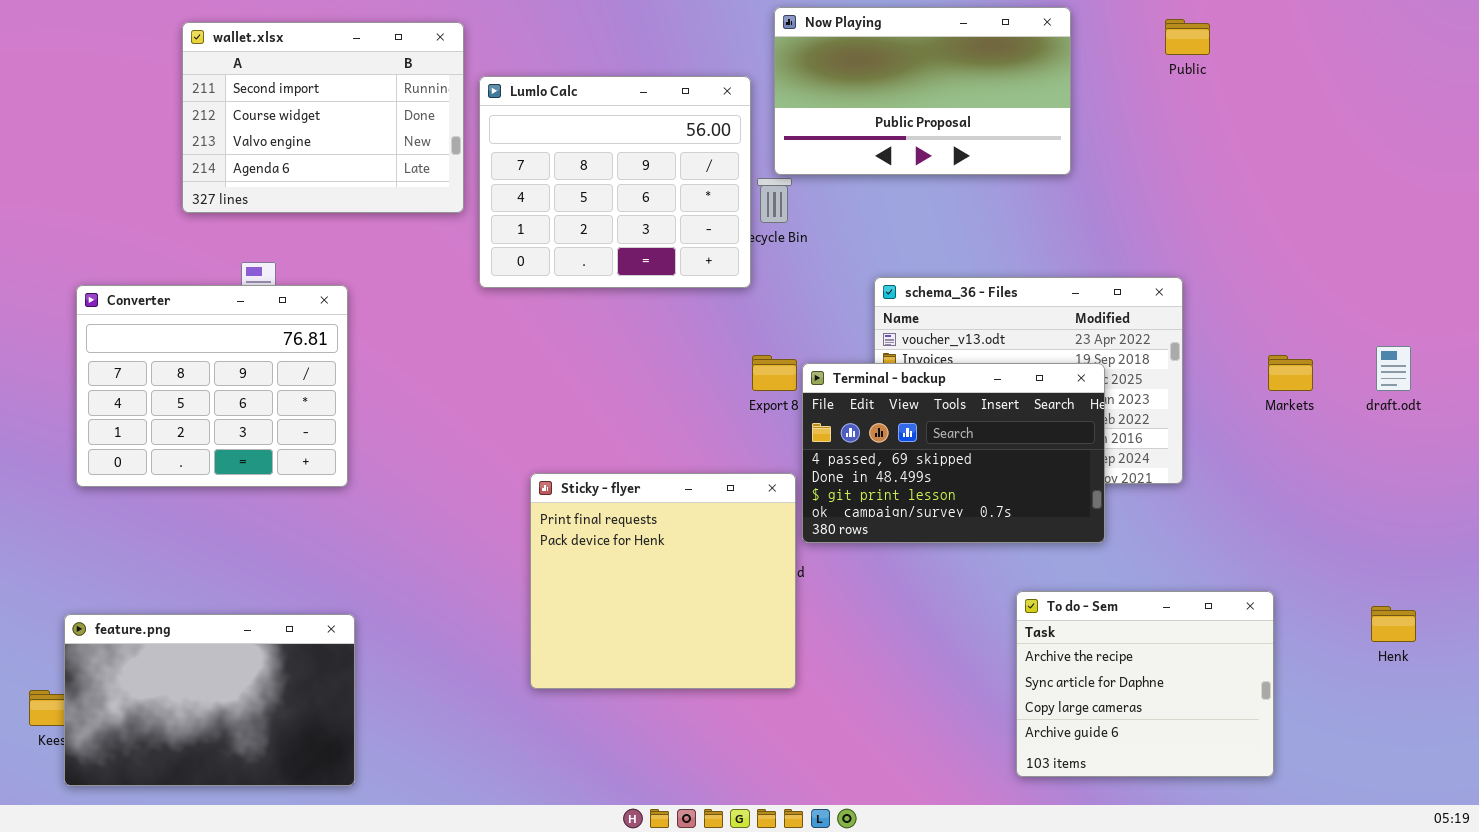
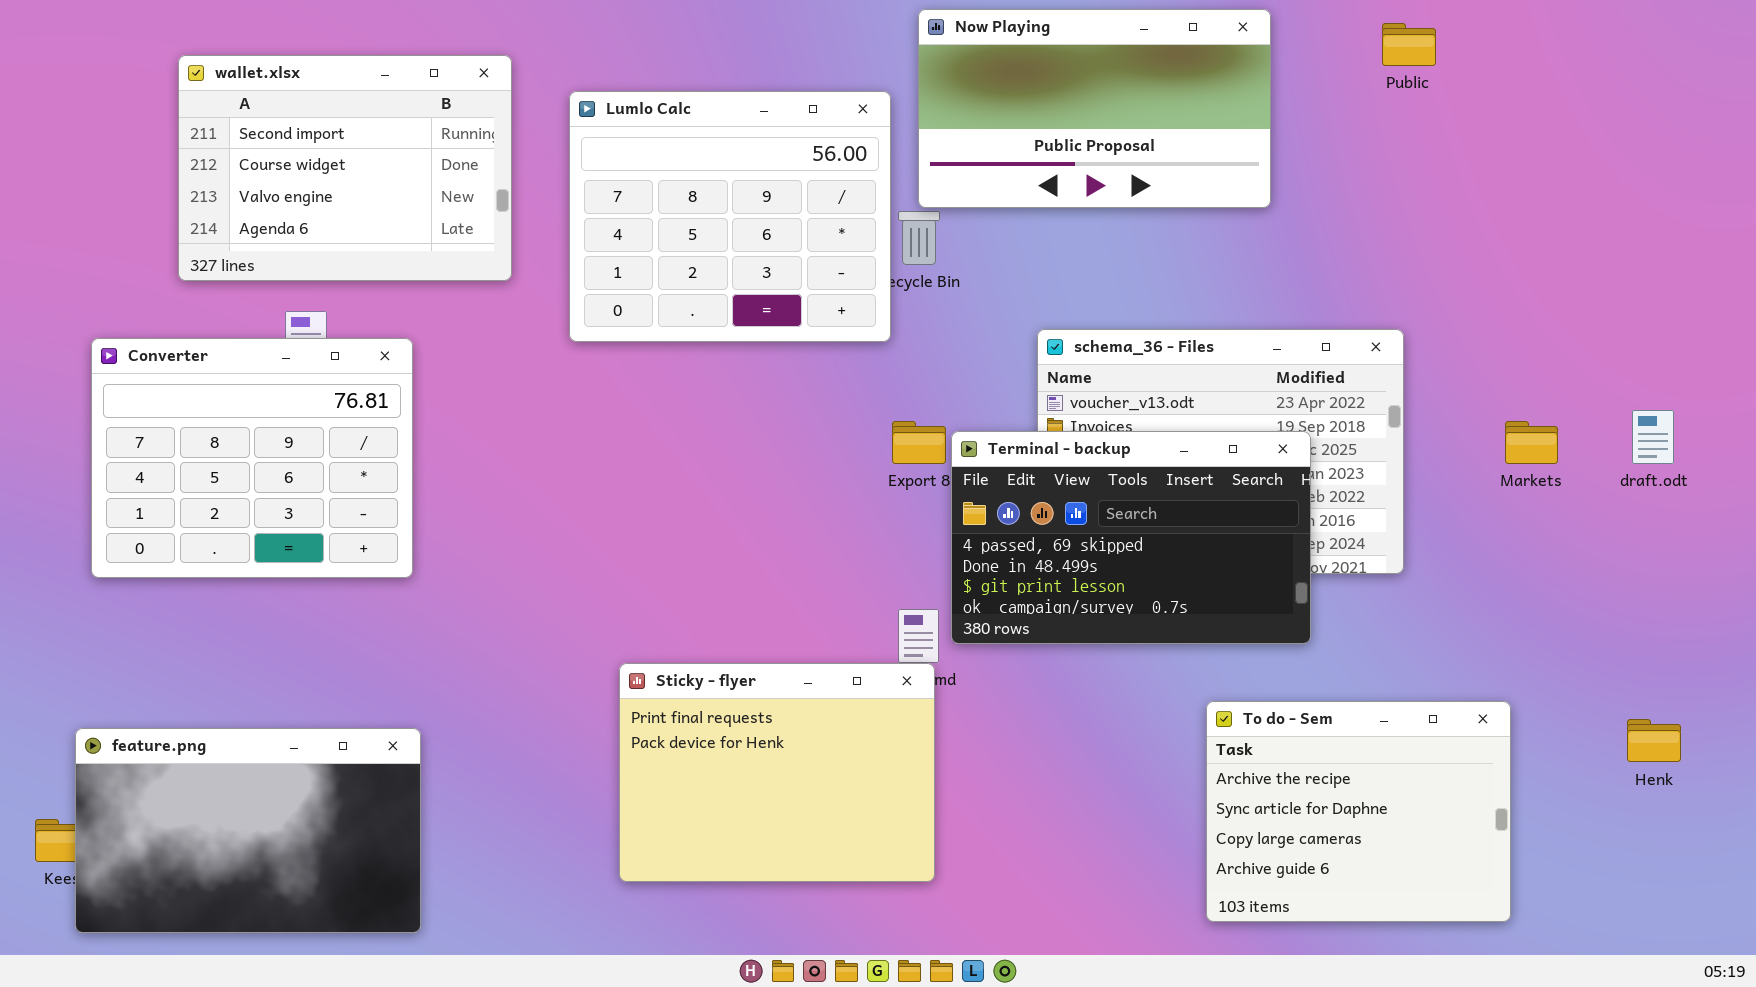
wallet.xlsx: [182,22,464,213] -> [178,55,512,281], moved
Sticky - flyer: [530,473,796,689] -> [619,663,935,882], moved, resized

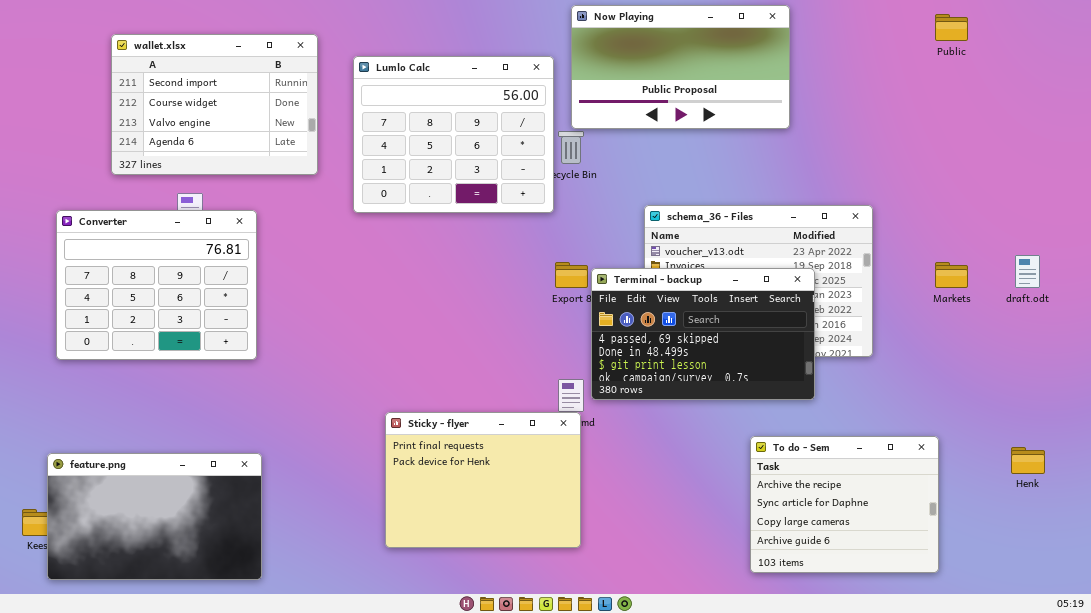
Public: [1382,23,1436,66] -> [935,14,968,41], moved

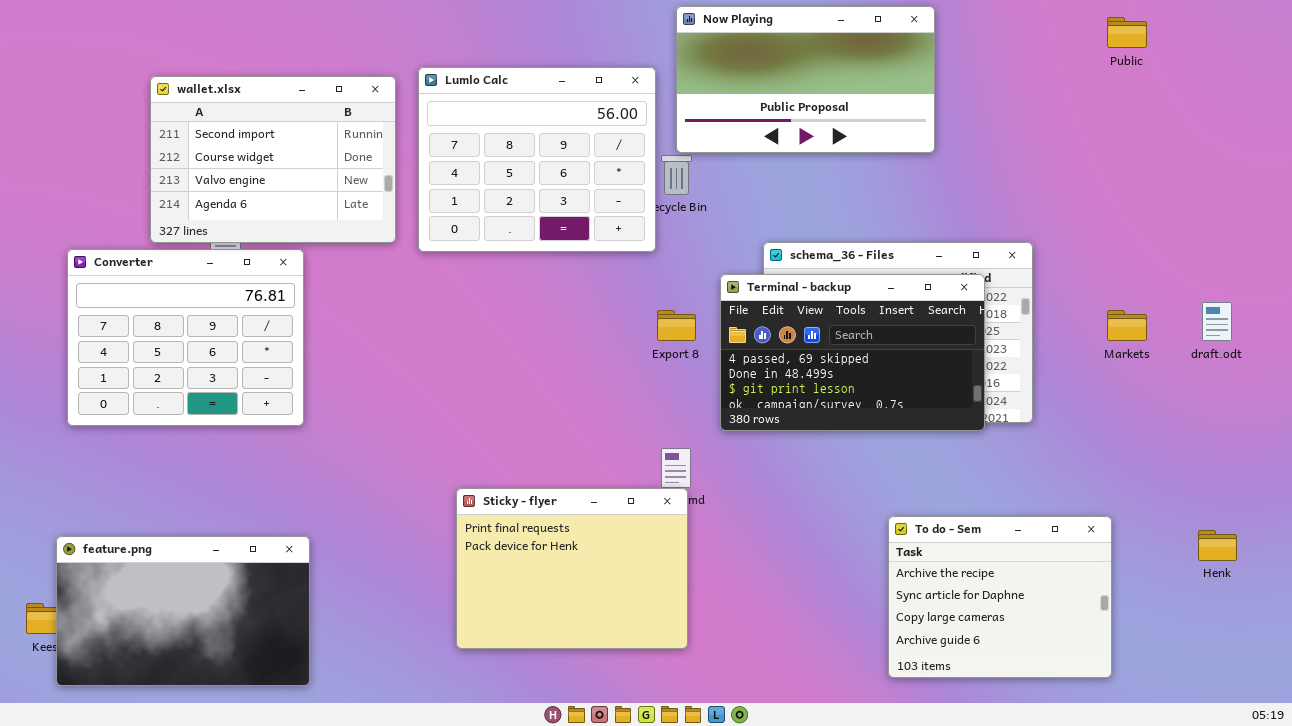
wallet.xlsx: [111,34,318,175] -> [150,76,396,243], moved
Terminal - backup: [591,268,815,400] -> [720,274,985,431], moved

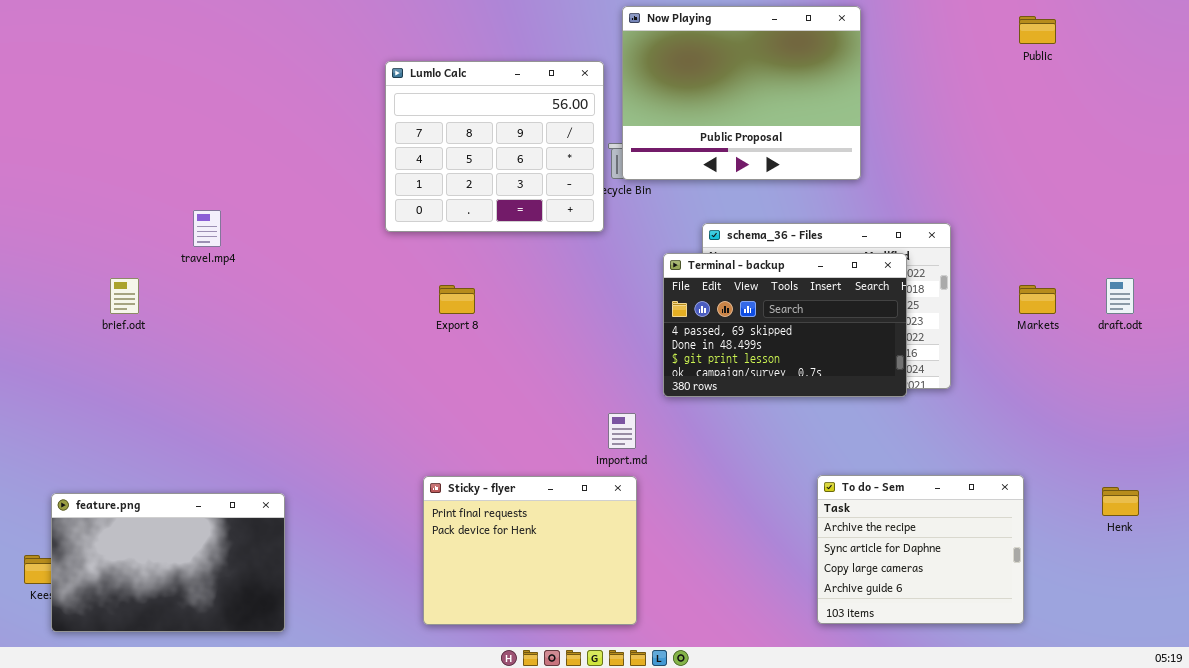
Now Playing: [676,6,935,153] -> [622,6,861,180], resized
wallet.xlsx: [150,76,396,243] -> none, closed
Converter: [67,249,304,426] -> none, closed
Export 8: [657,310,696,341] -> [439,285,475,314], moved
Sticky - flyer: [456,488,688,649] -> [423,476,637,625], moved

